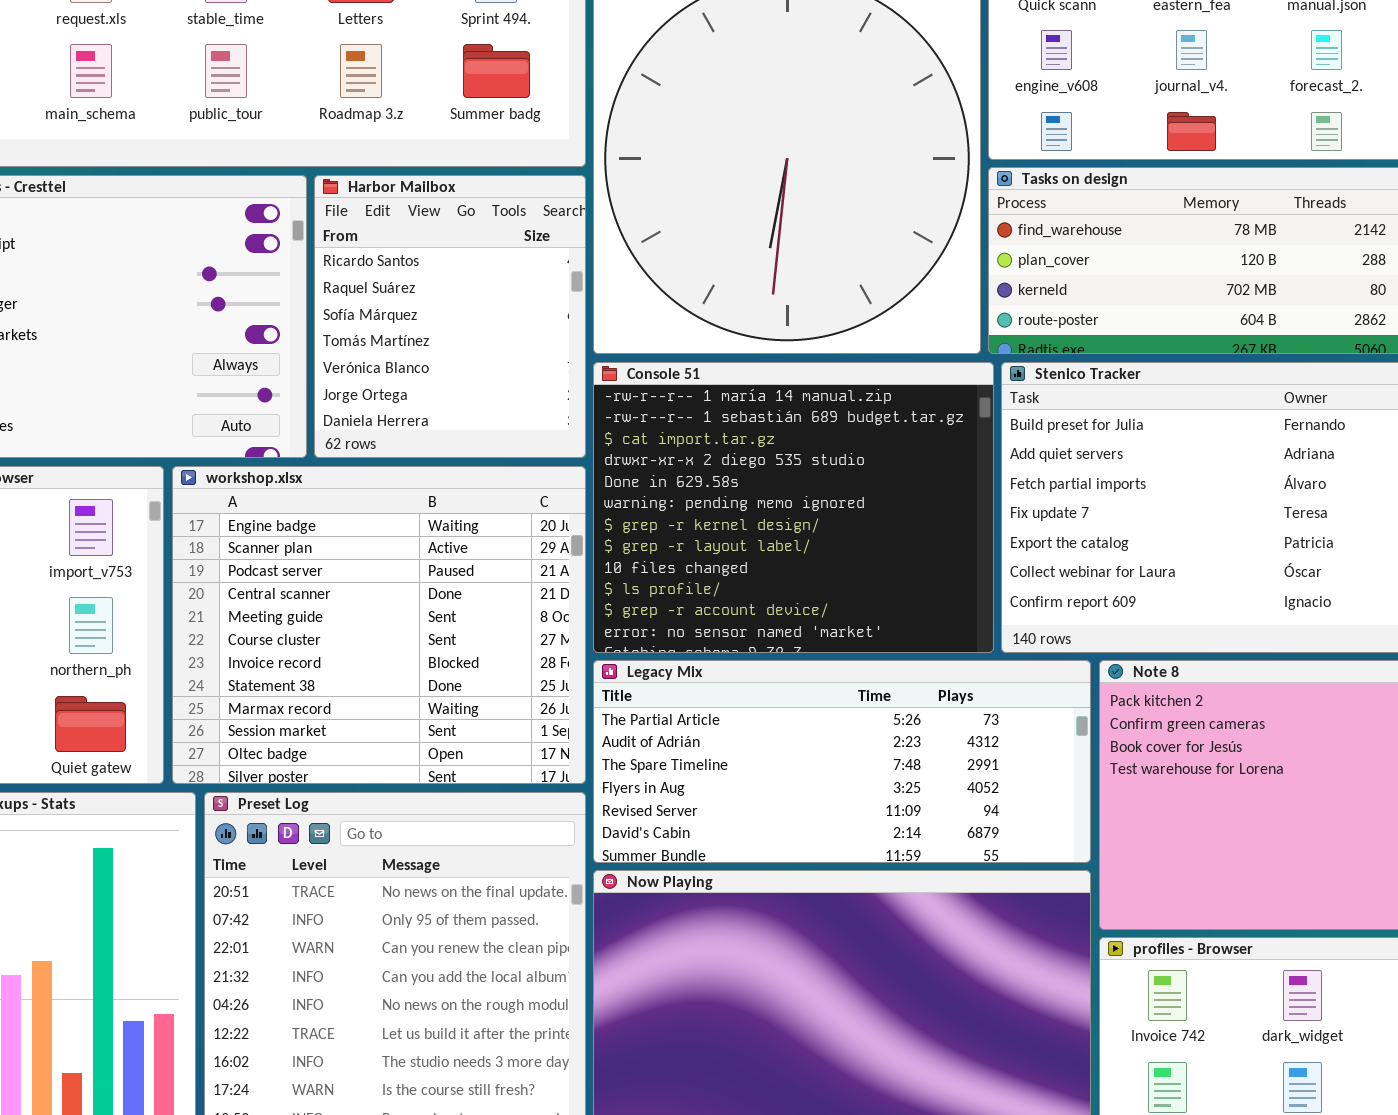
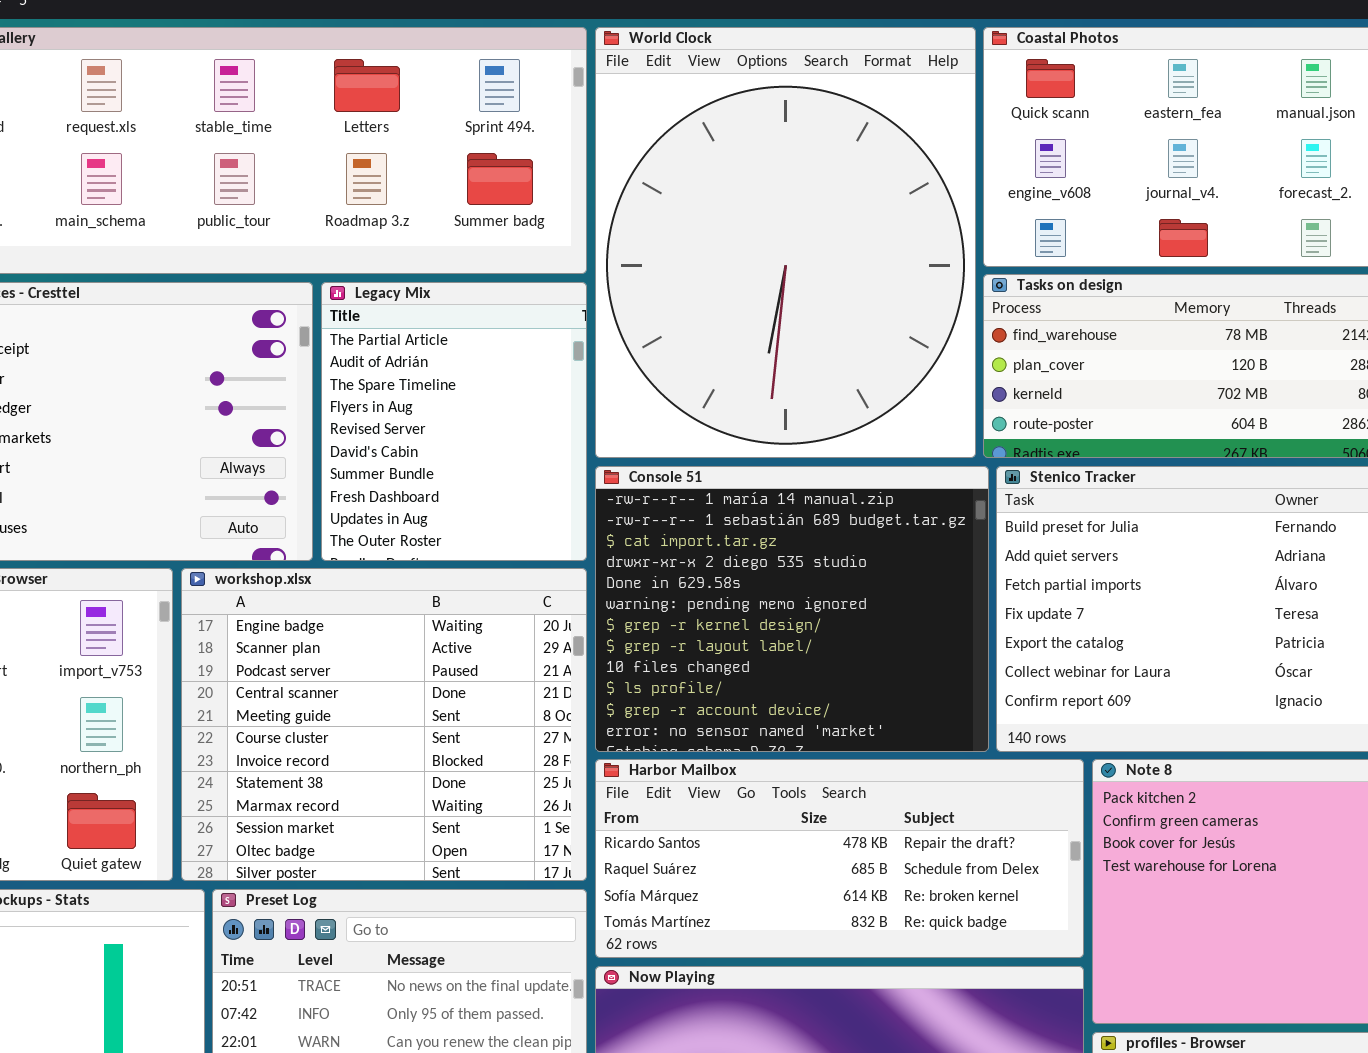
Harbor Mailbox: [314,175,586,458] -> [595,759,1084,958], moved, resized
Legacy Mix: [593,660,1091,863] -> [321,282,587,561], moved, resized

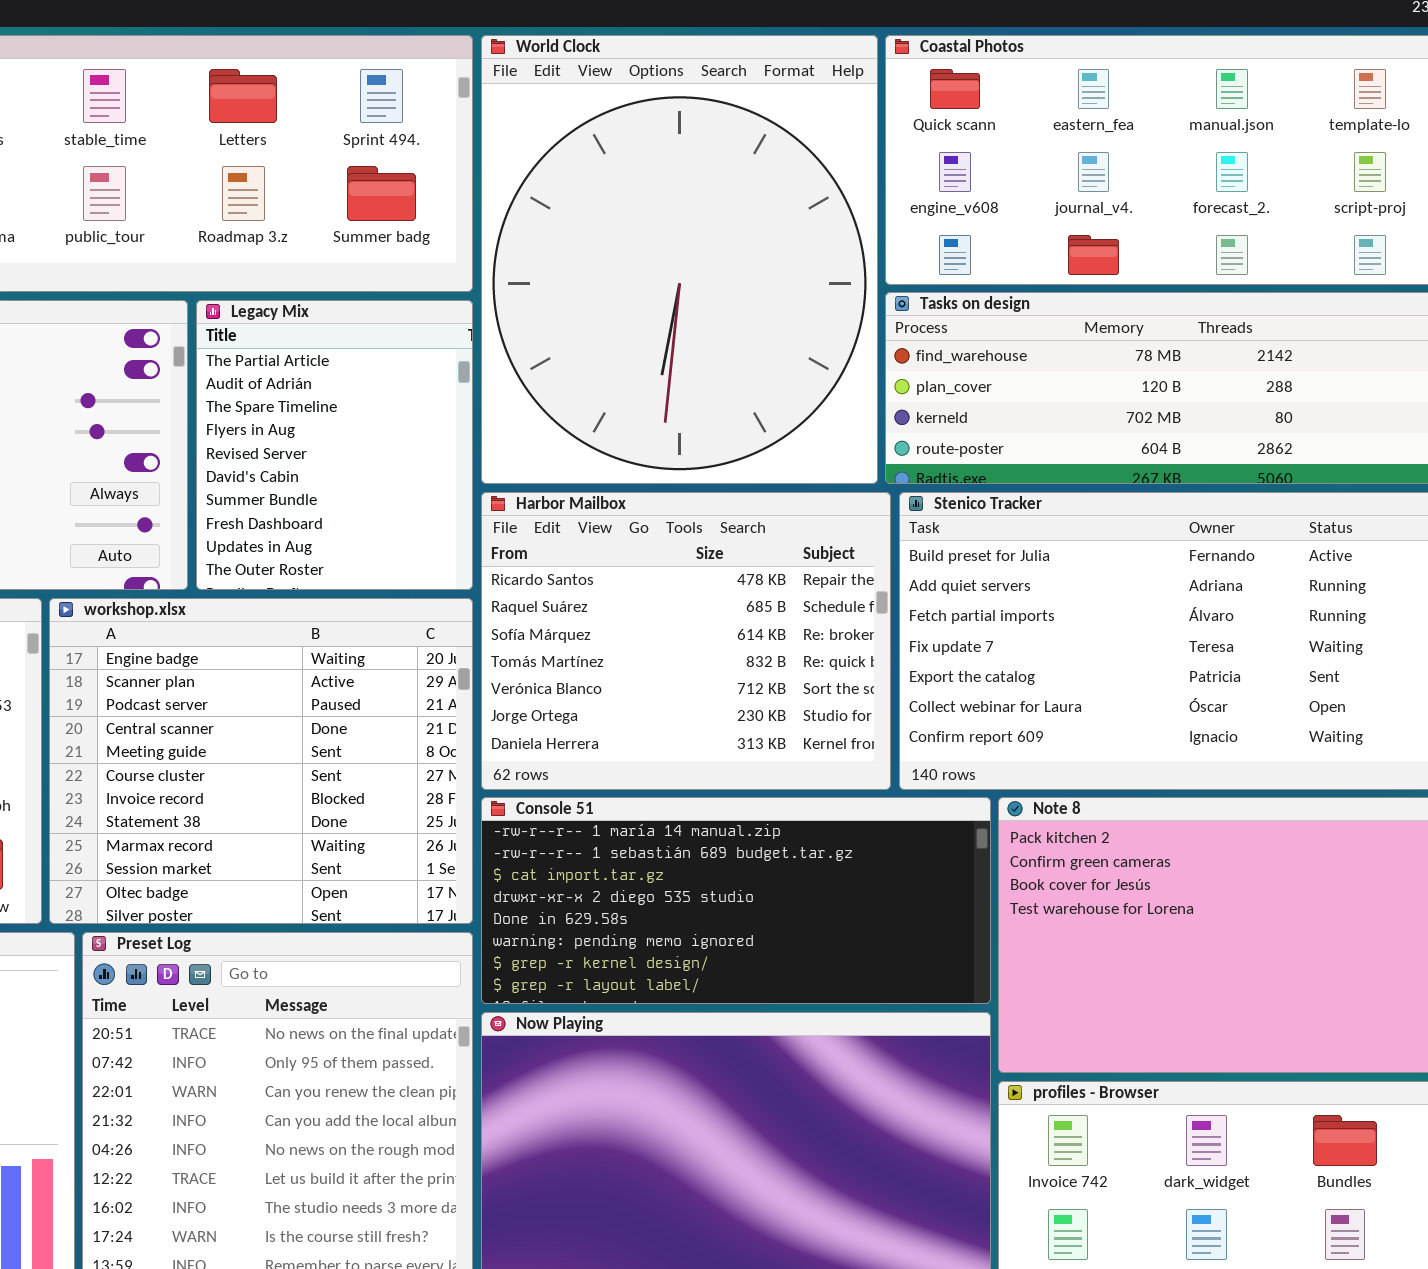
Console 51: [595,466,989,752] -> [481,797,991,1004], moved, resized
Harbor Mailbox: [595,759,1084,958] -> [481,492,891,790], moved, resized

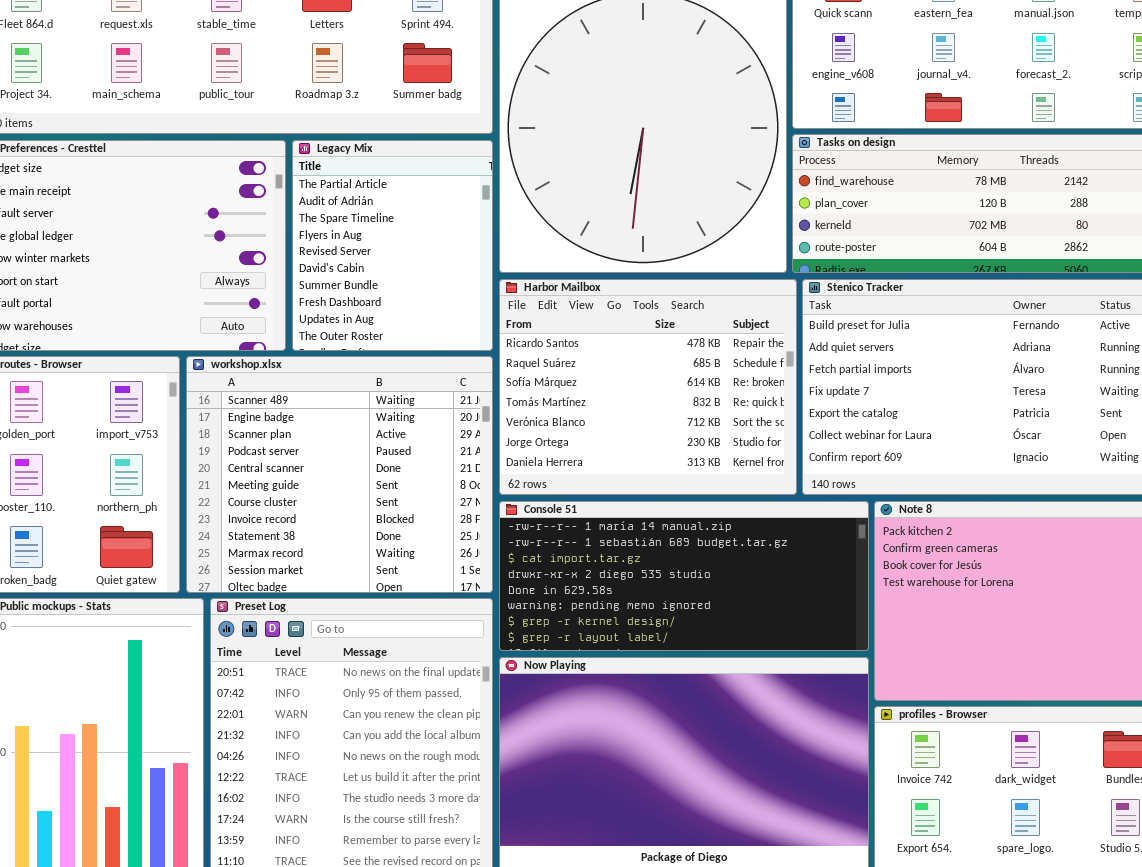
workshop.xlsx: [49,598,473,924] -> [186,356,493,593], scrolled up 1 row

